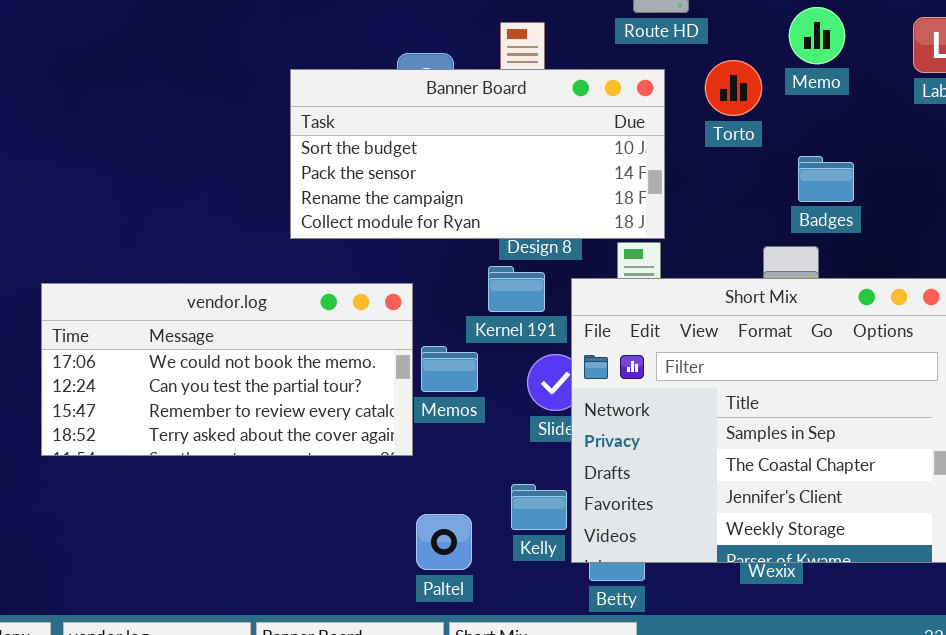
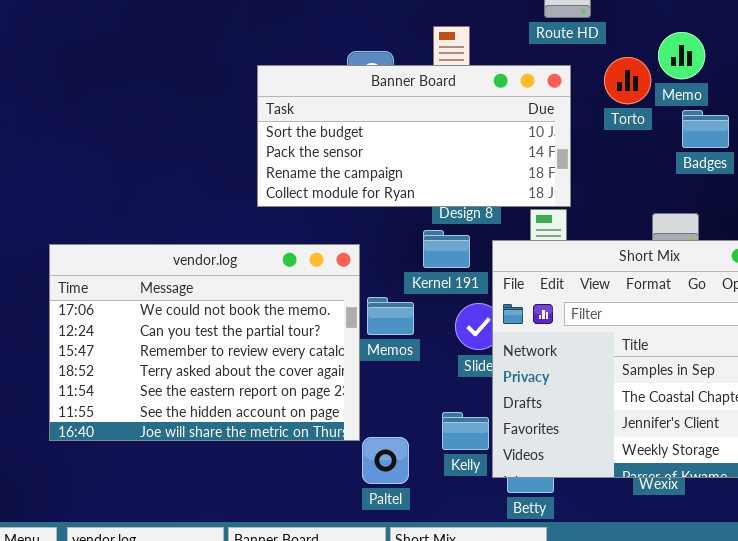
Memo: [789,7,845,64] -> [658,32,705,79], moved
Badges: [798,156,854,202] -> [682,110,729,148], moved
vendor.log: [41,283,413,456] -> [49,244,360,441], resized

